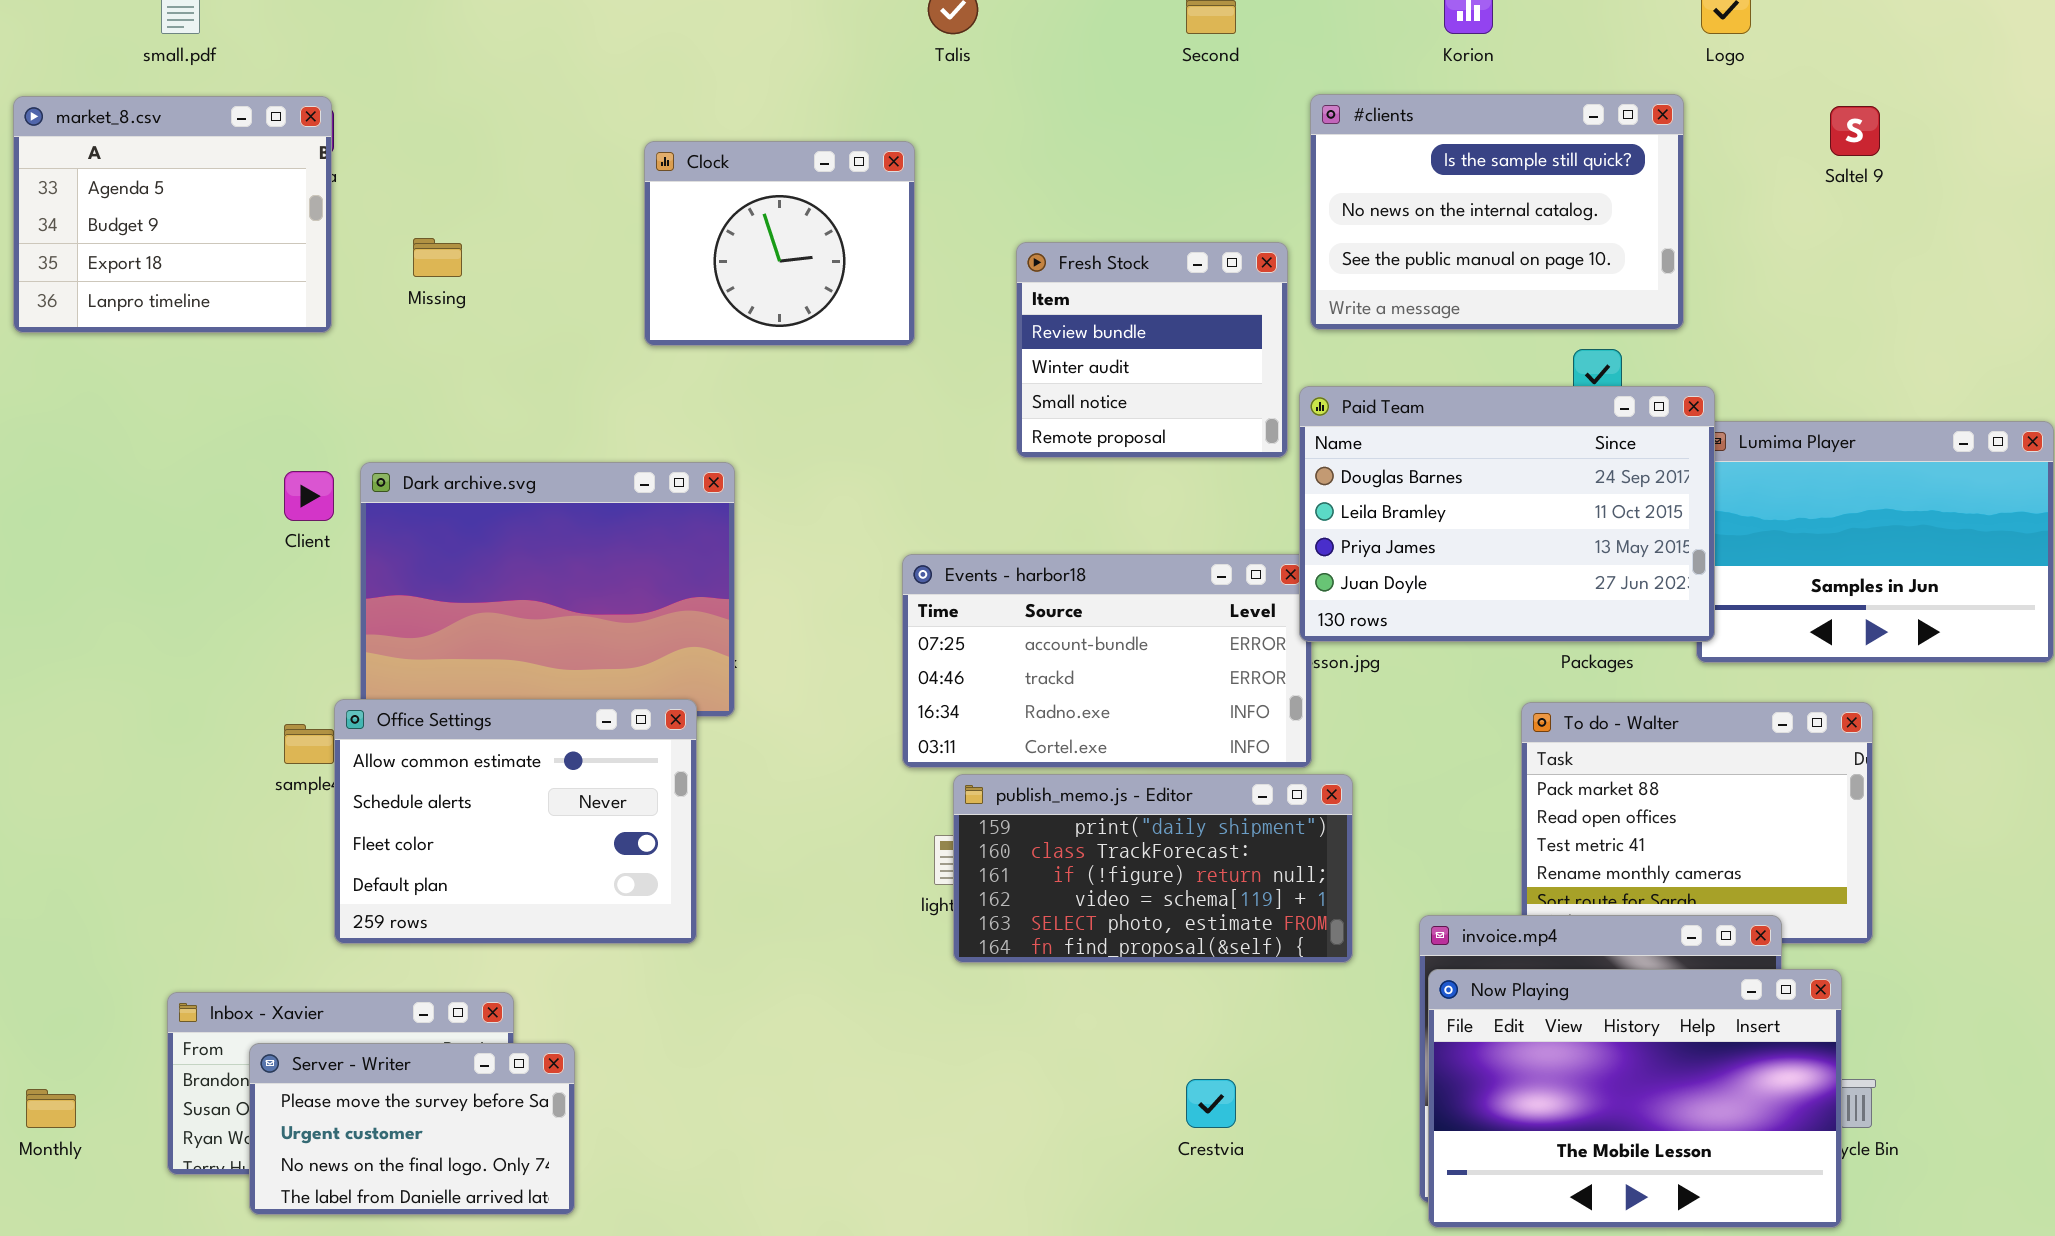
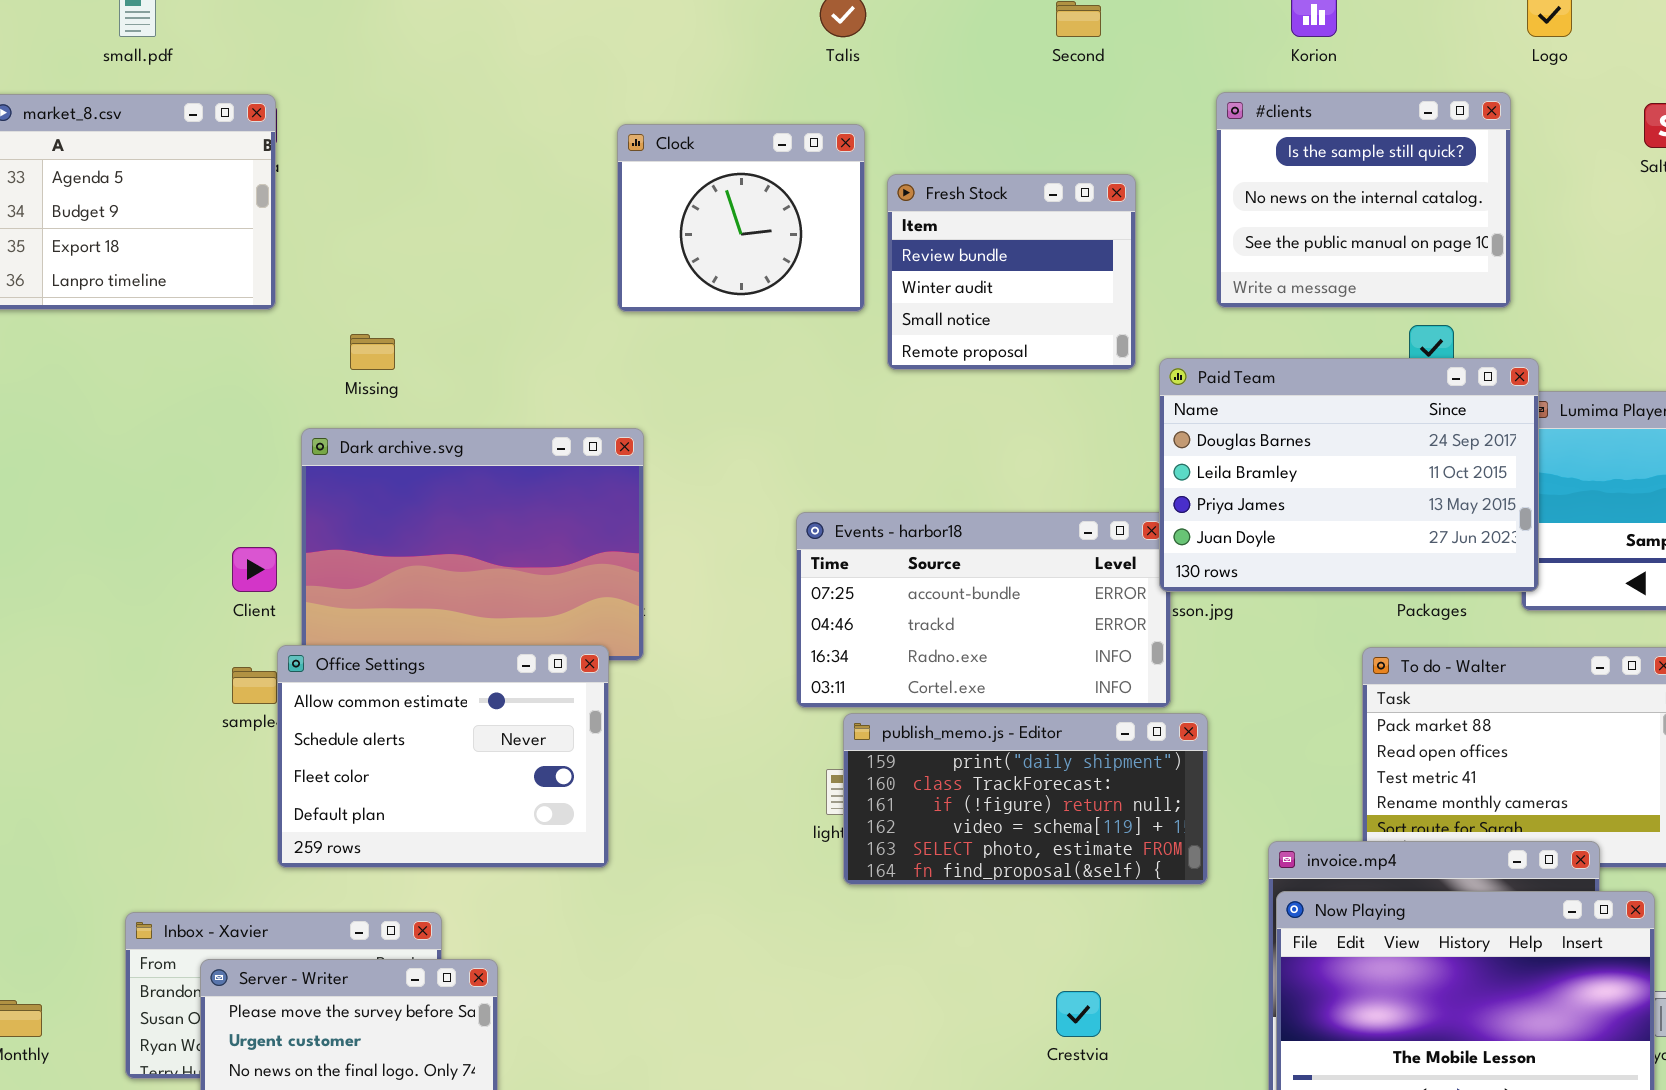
#clients: [1310,94,1684,330] -> [1216,92,1511,308], resized
Clock: [644,141,915,346] -> [617,124,865,312], moved
Missing: [413,238,462,277] -> [350,334,395,370], moved
Fresh Stock: [1016,242,1288,458] -> [887,174,1136,370], moved
Client: [284,471,334,521] -> [232,547,277,592], moved

